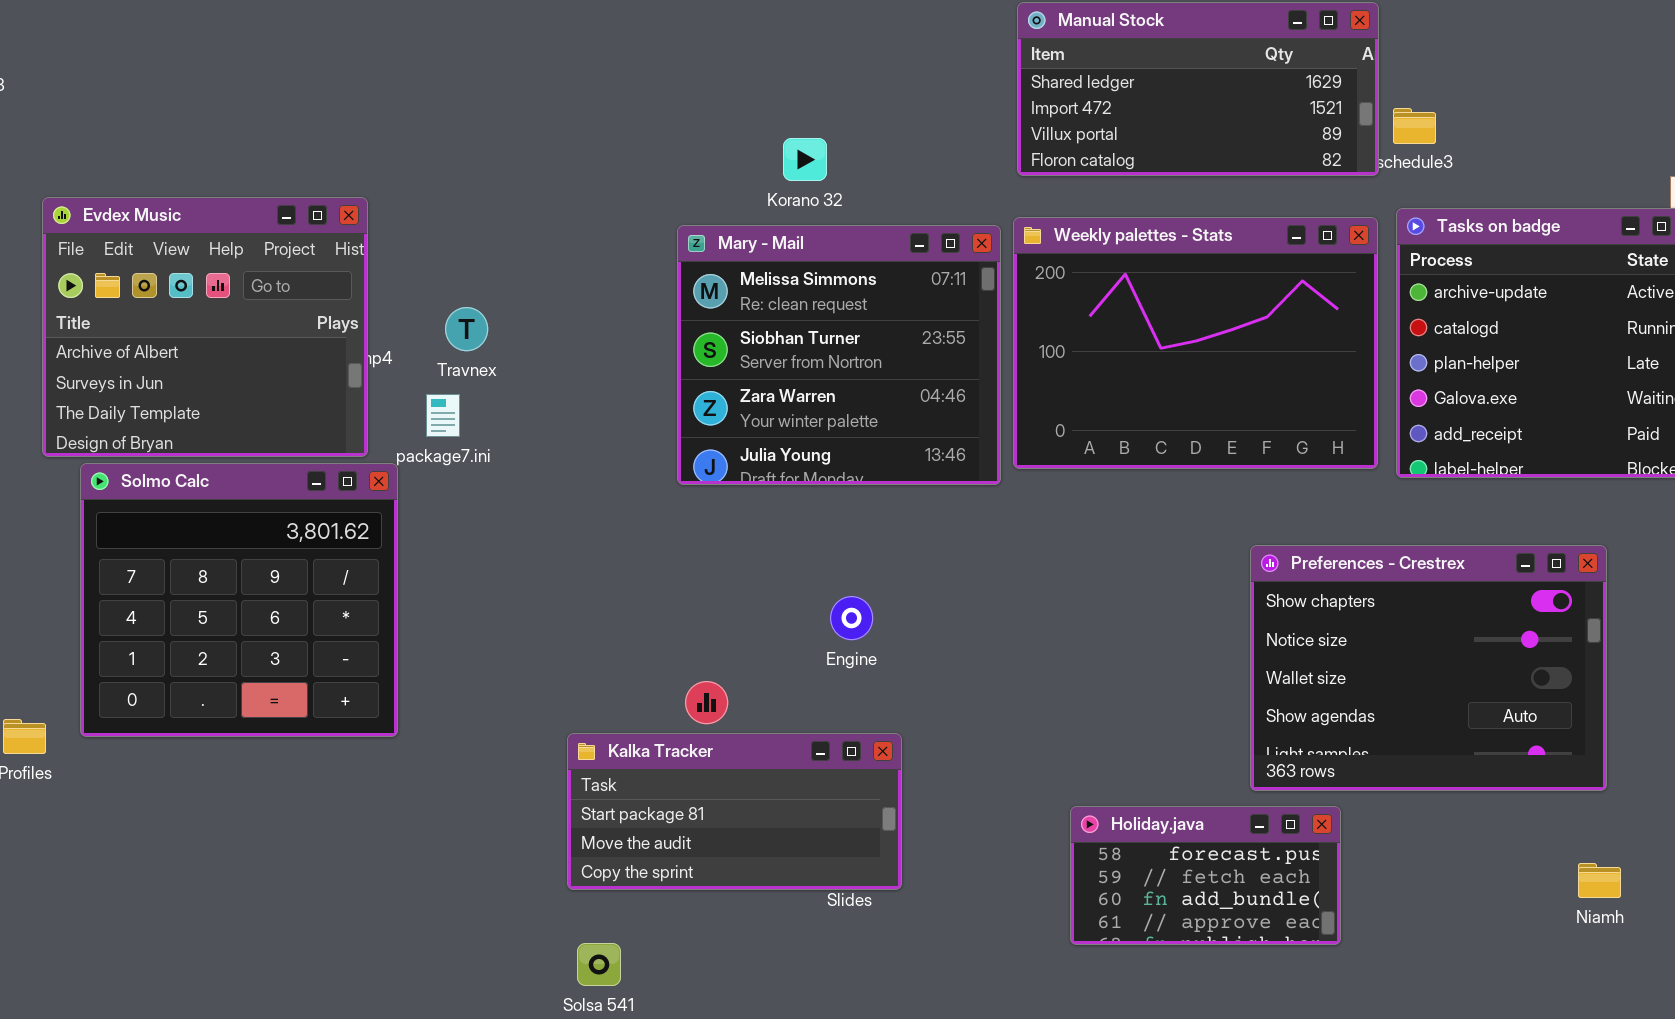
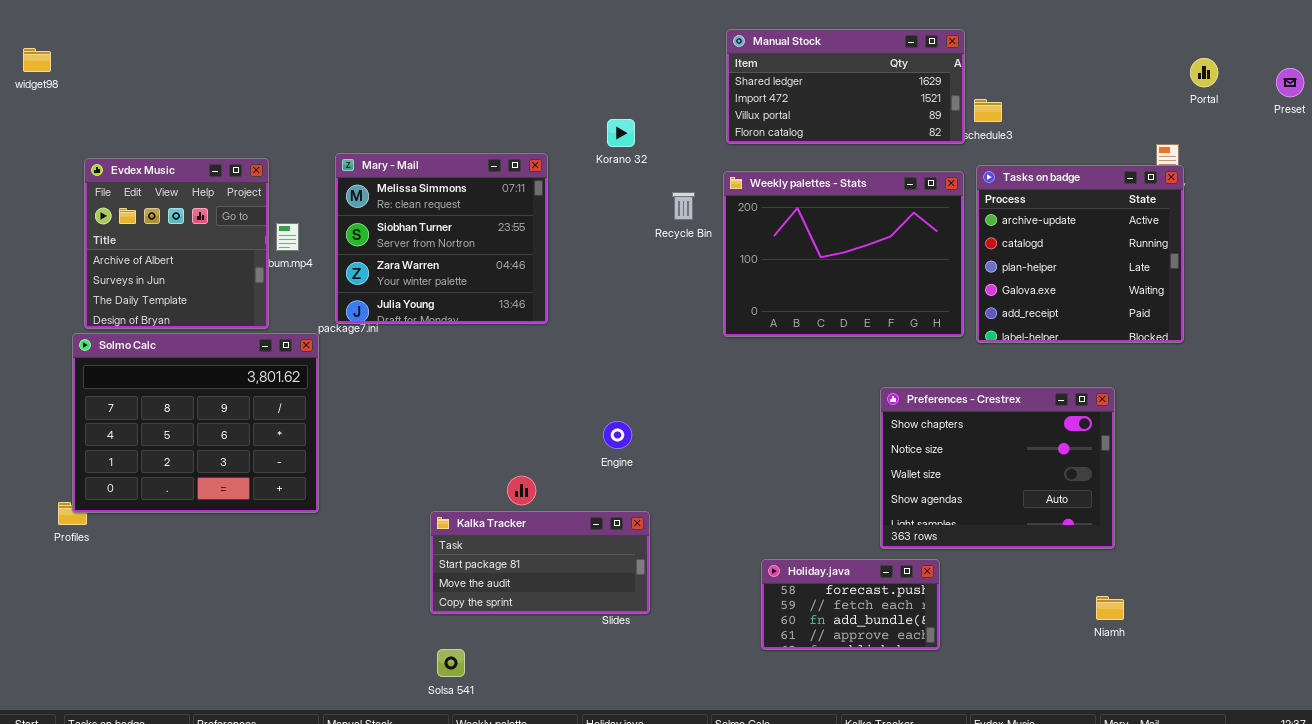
Korano 32: [783,138,827,181] -> [607,119,635,147], moved
Evdex Music: [42,197,368,457] -> [84,158,269,329], resized
Mary - Mail: [677,225,1001,485] -> [335,153,548,324], moved
Solmo Calc: [80,463,398,737] -> [72,333,319,513], resized

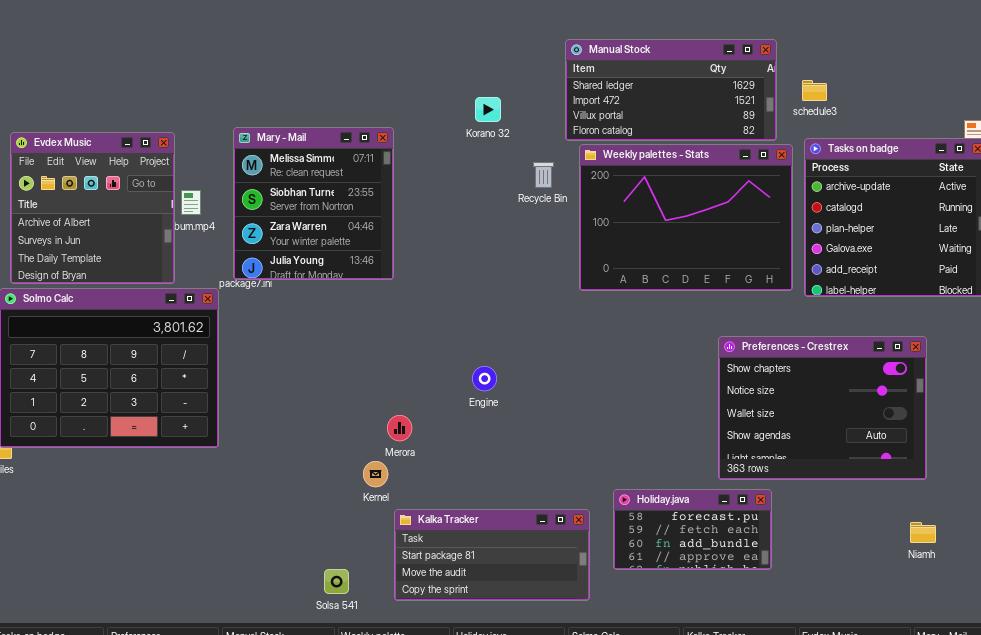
Manual Stock: [726,29,965,144] -> [565,39,777,141], moved
Mary - Mail: [335,153,548,324] -> [233,127,394,280], resized
Kalka Tracker: [430,511,650,614] -> [394,509,590,601], moved

